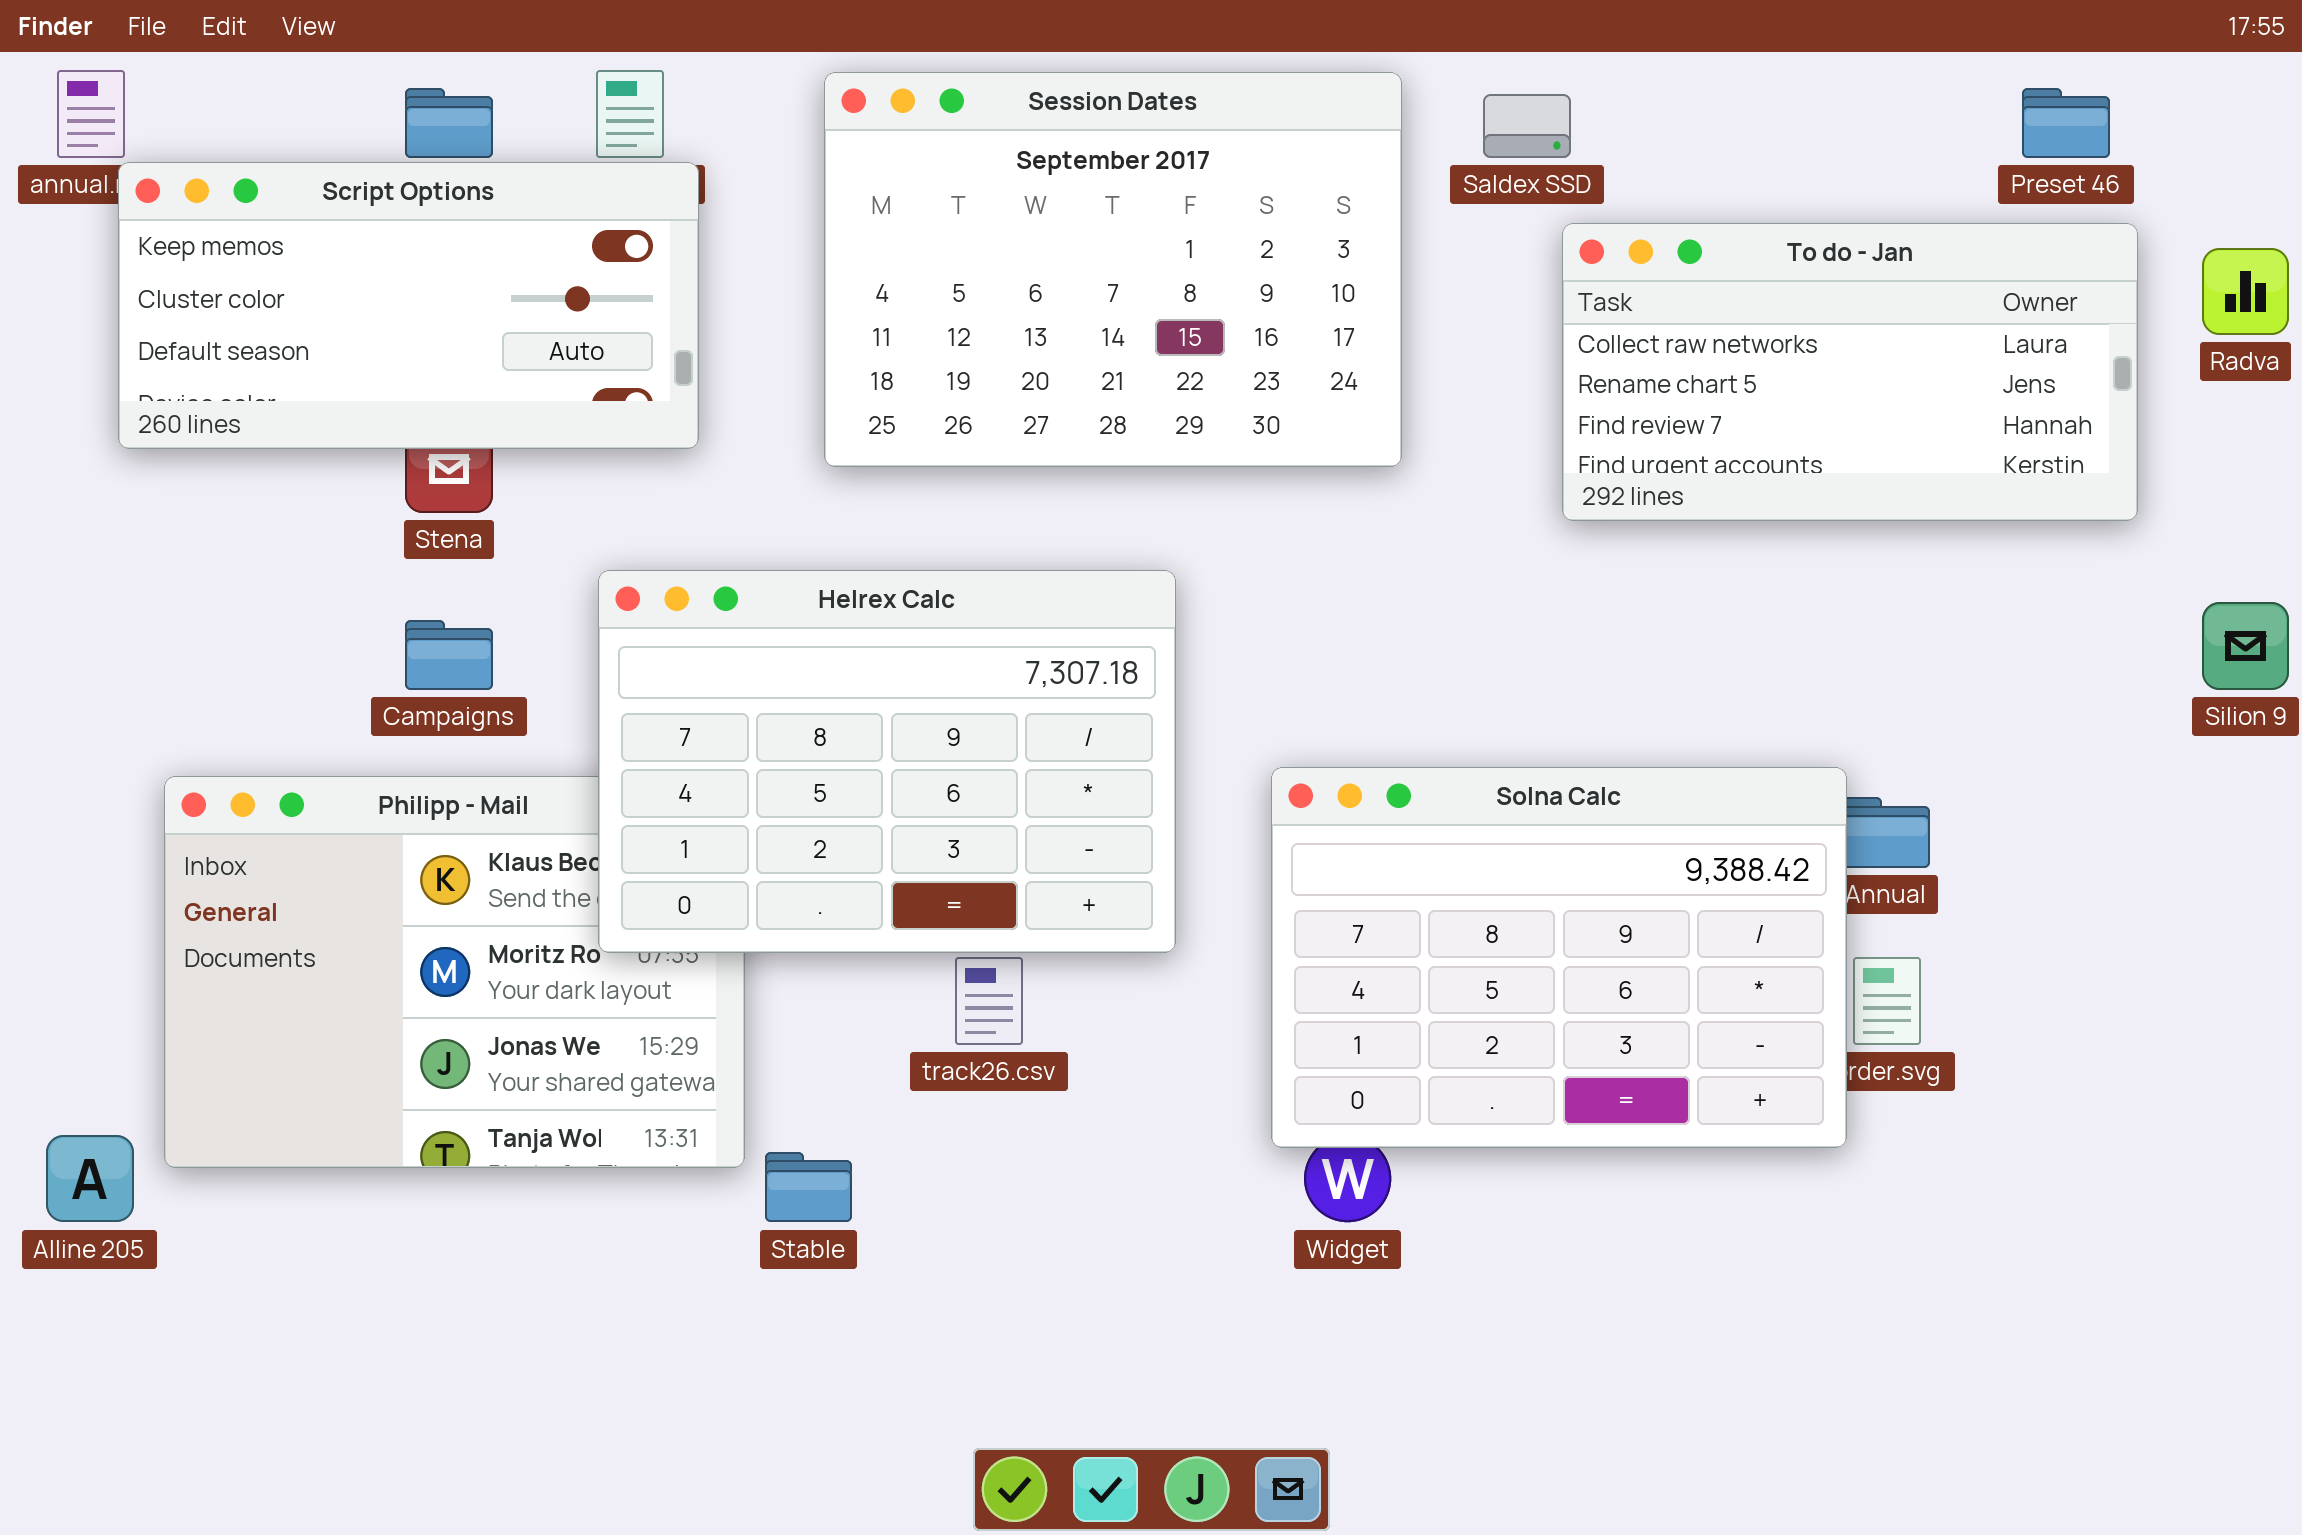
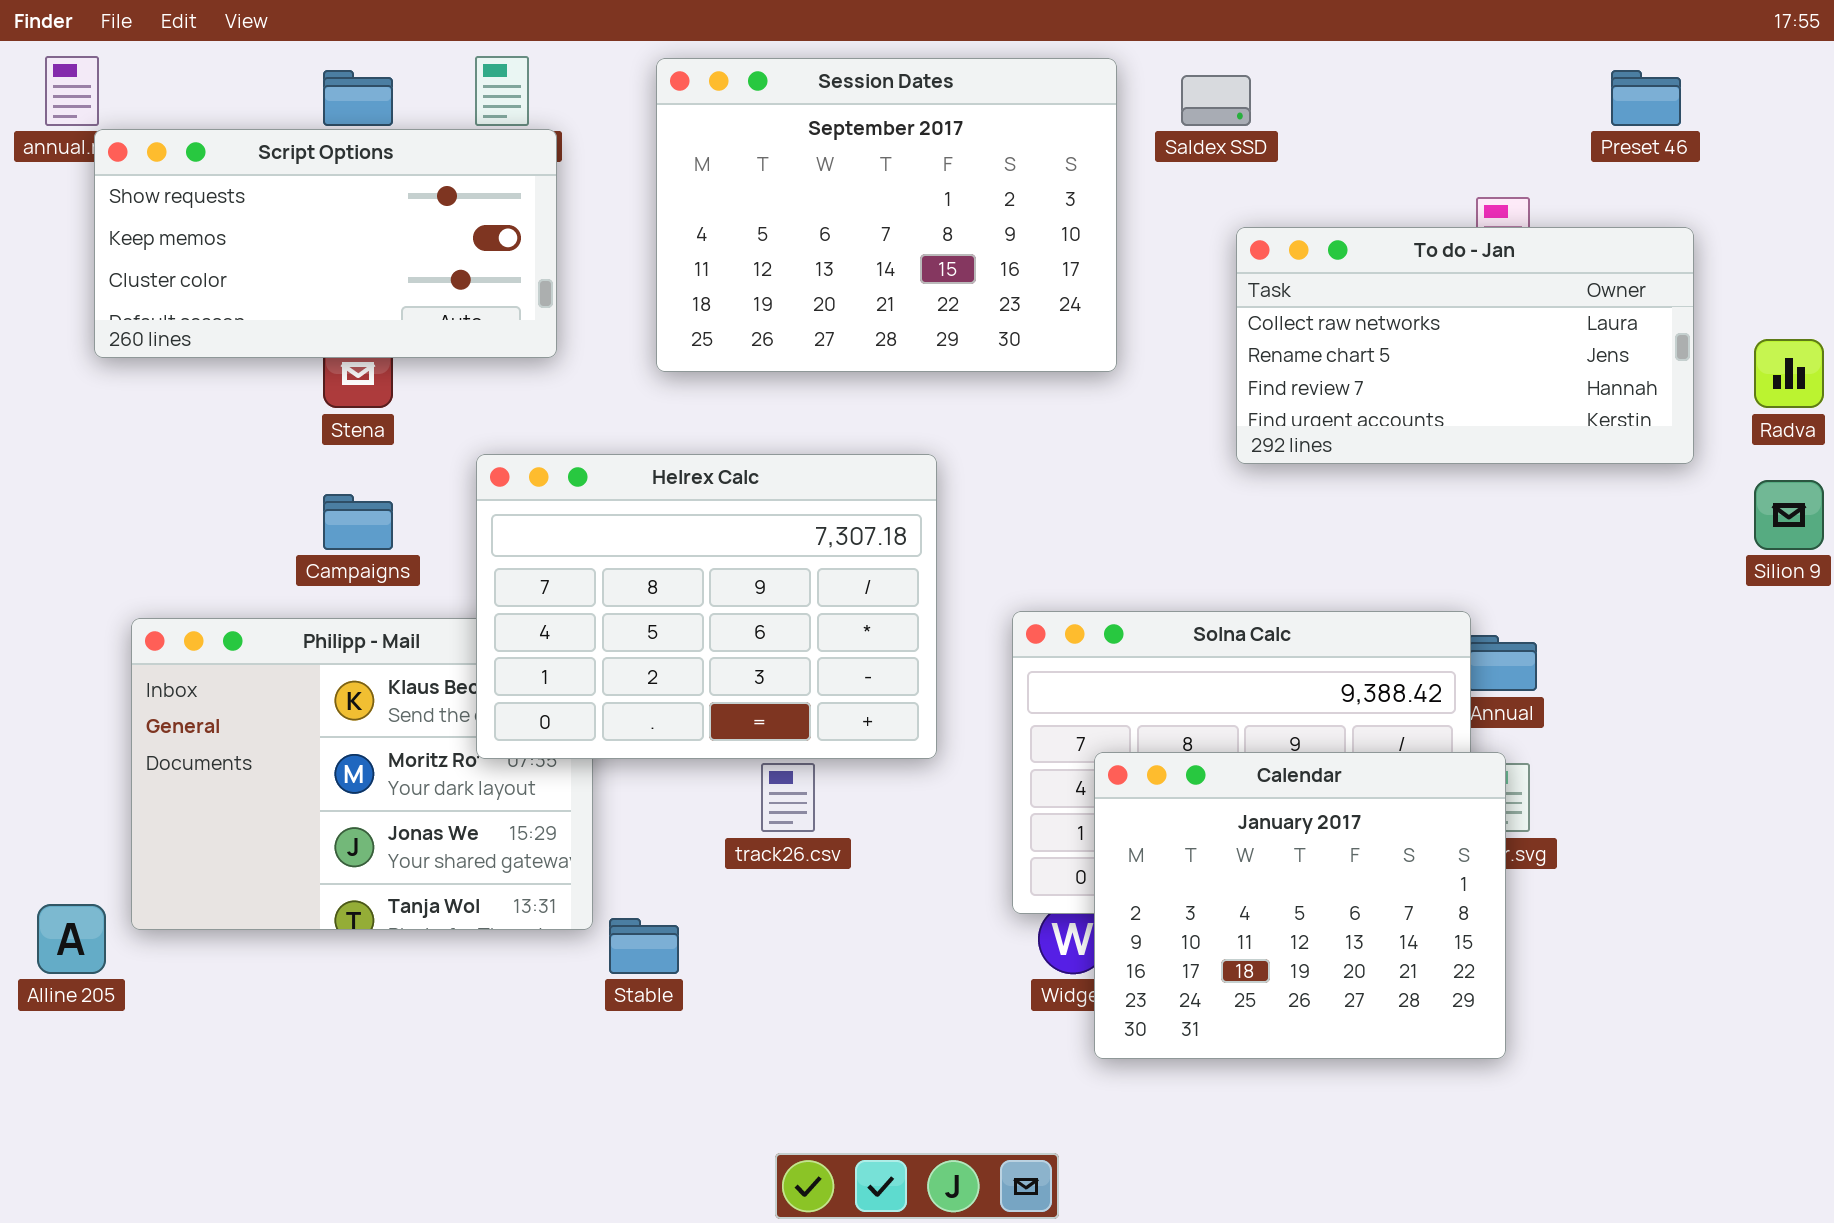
Script Options: [118,162,699,449] -> [94,129,557,358], scrolled up 1 row
To do - Jan: [1562,223,2138,521] -> [1236,227,1694,464], moved
Radva: [2202,248,2289,335] -> [1754,339,1824,408], moved
Calendar: none -> [1094,752,1506,1059], opened

